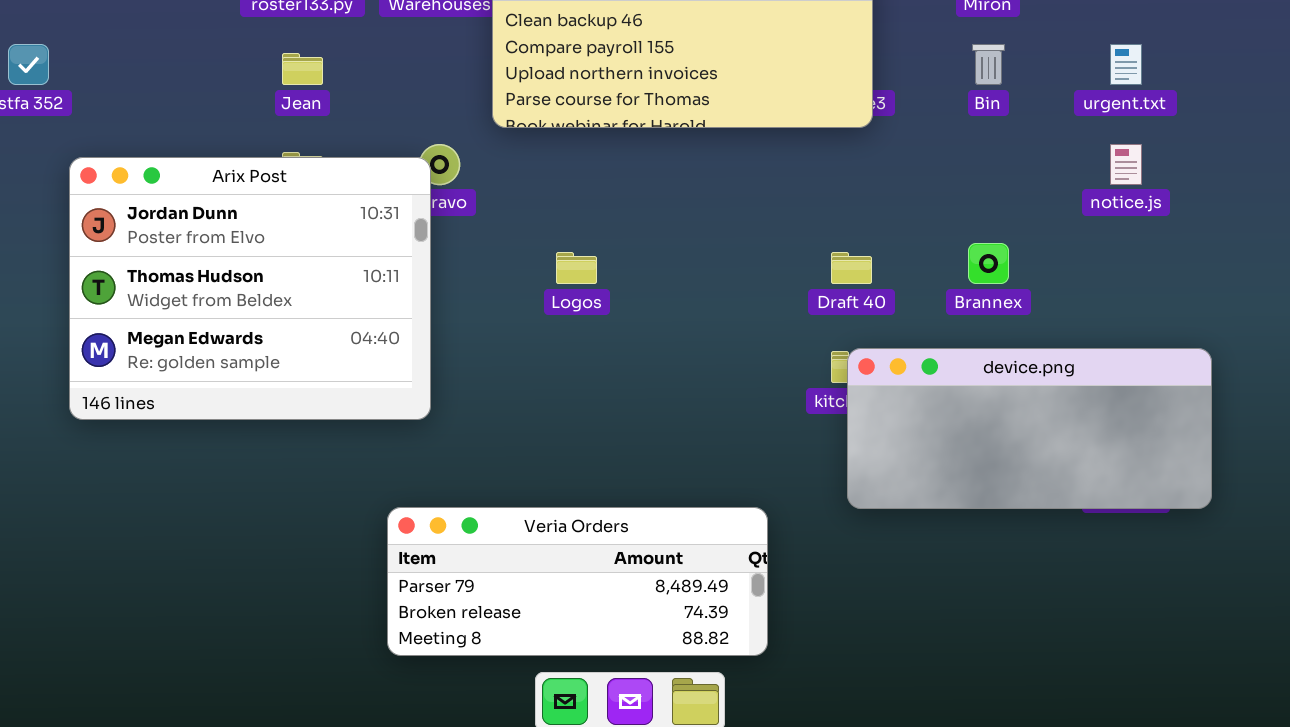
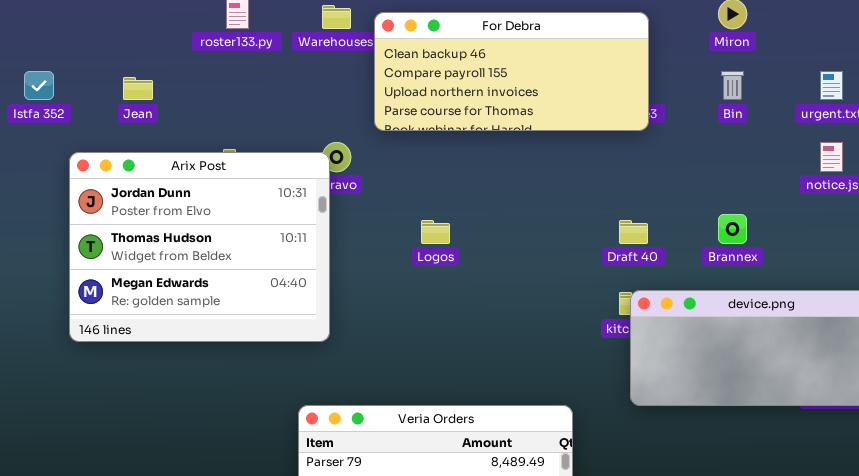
Jean: [282,53,323,85] -> [123,77,153,100], moved

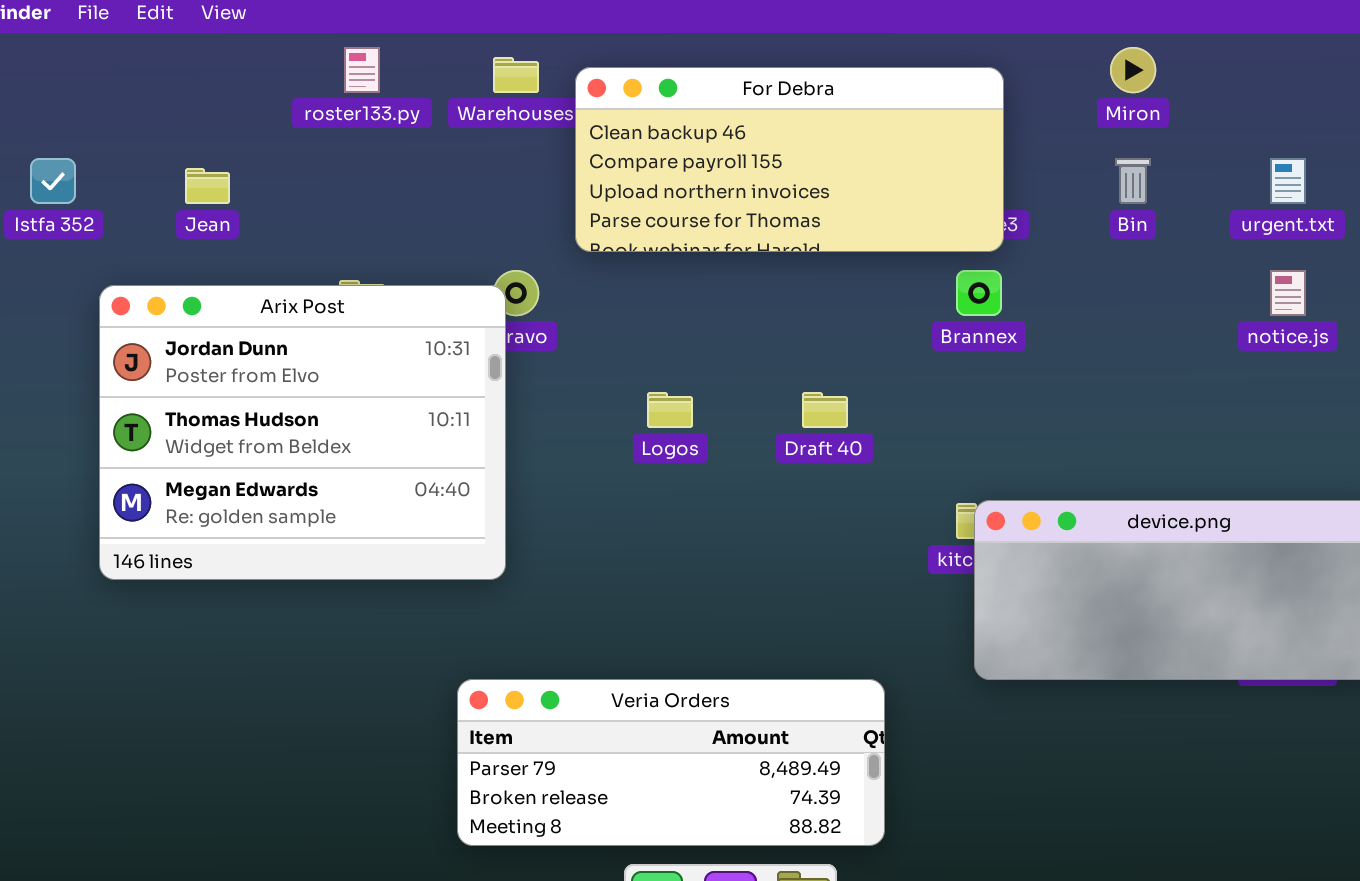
Brannex: [718,214,747,244] -> [956,270,1002,316], moved
Draft 40: [619,220,648,244] -> [802,392,848,428], moved

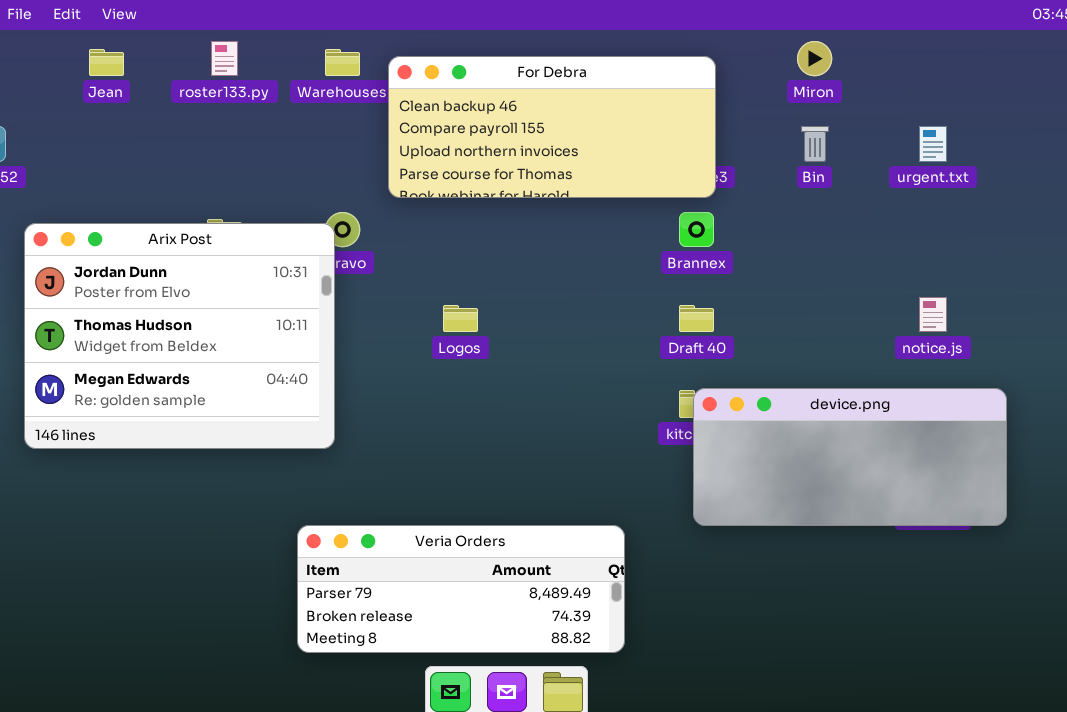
Jean: [185,168,230,204] -> [89,49,124,76], moved
notice.js: [1270,270,1306,316] -> [919,297,947,332], moved
Draft 40: [802,392,848,428] -> [679,305,714,332], moved

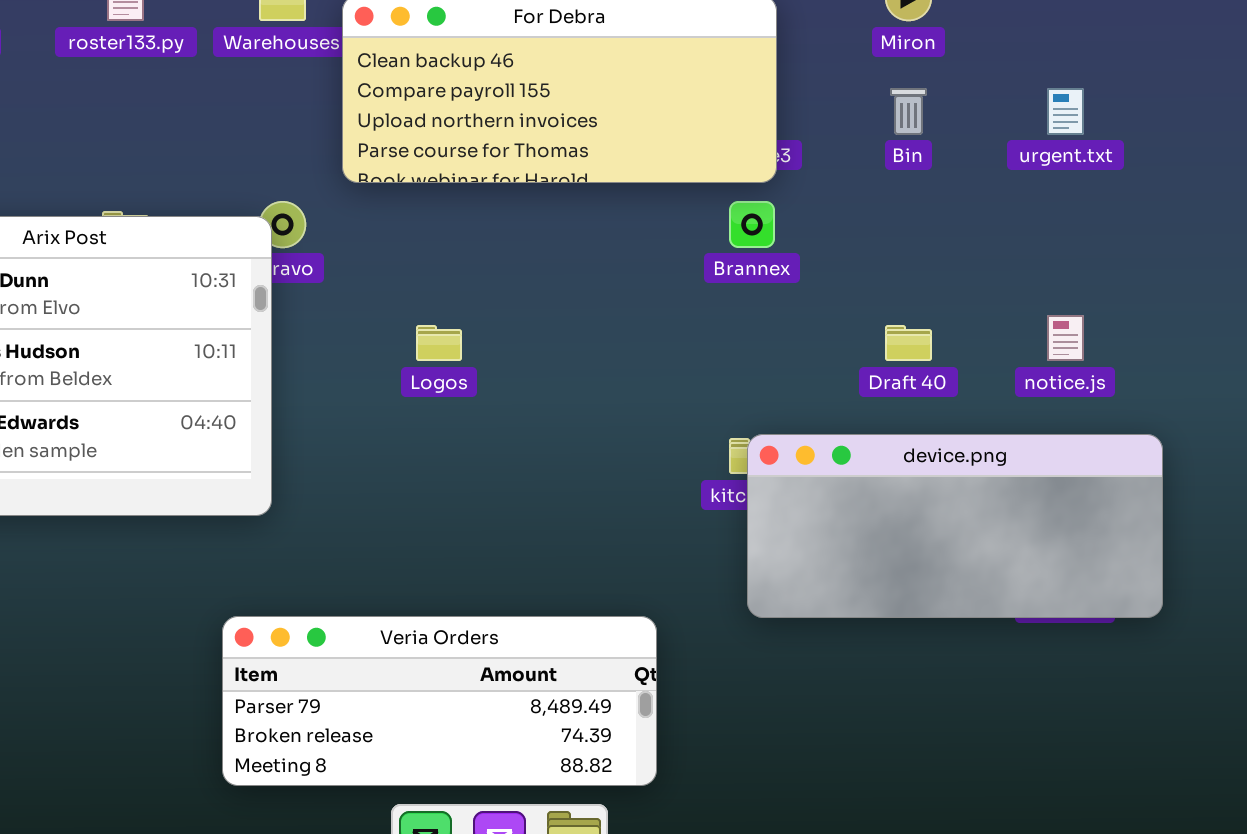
Draft 40: [679,305,714,332] -> [885,325,932,361], moved

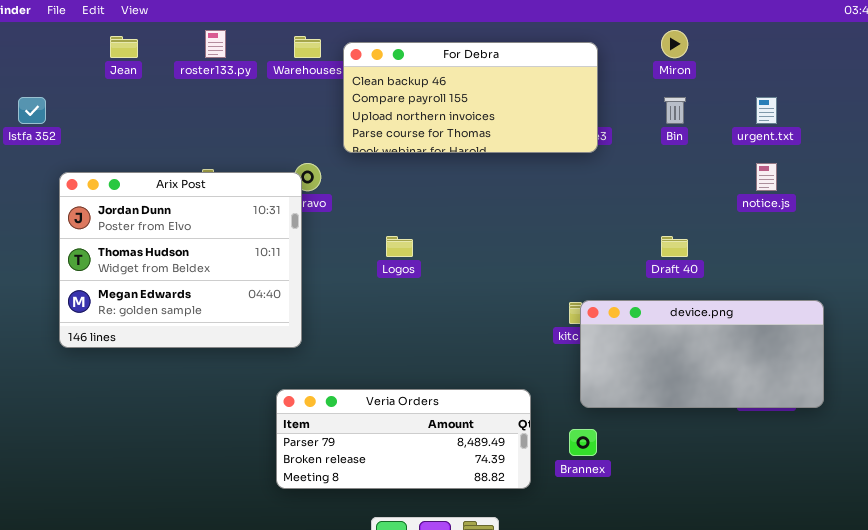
Brannex: [729,201,775,248] -> [569,429,597,456], moved
notice.js: [1047,315,1084,361] -> [756,163,777,191], moved
Veria Orders: [222,616,657,786] -> [276,389,531,489], moved

